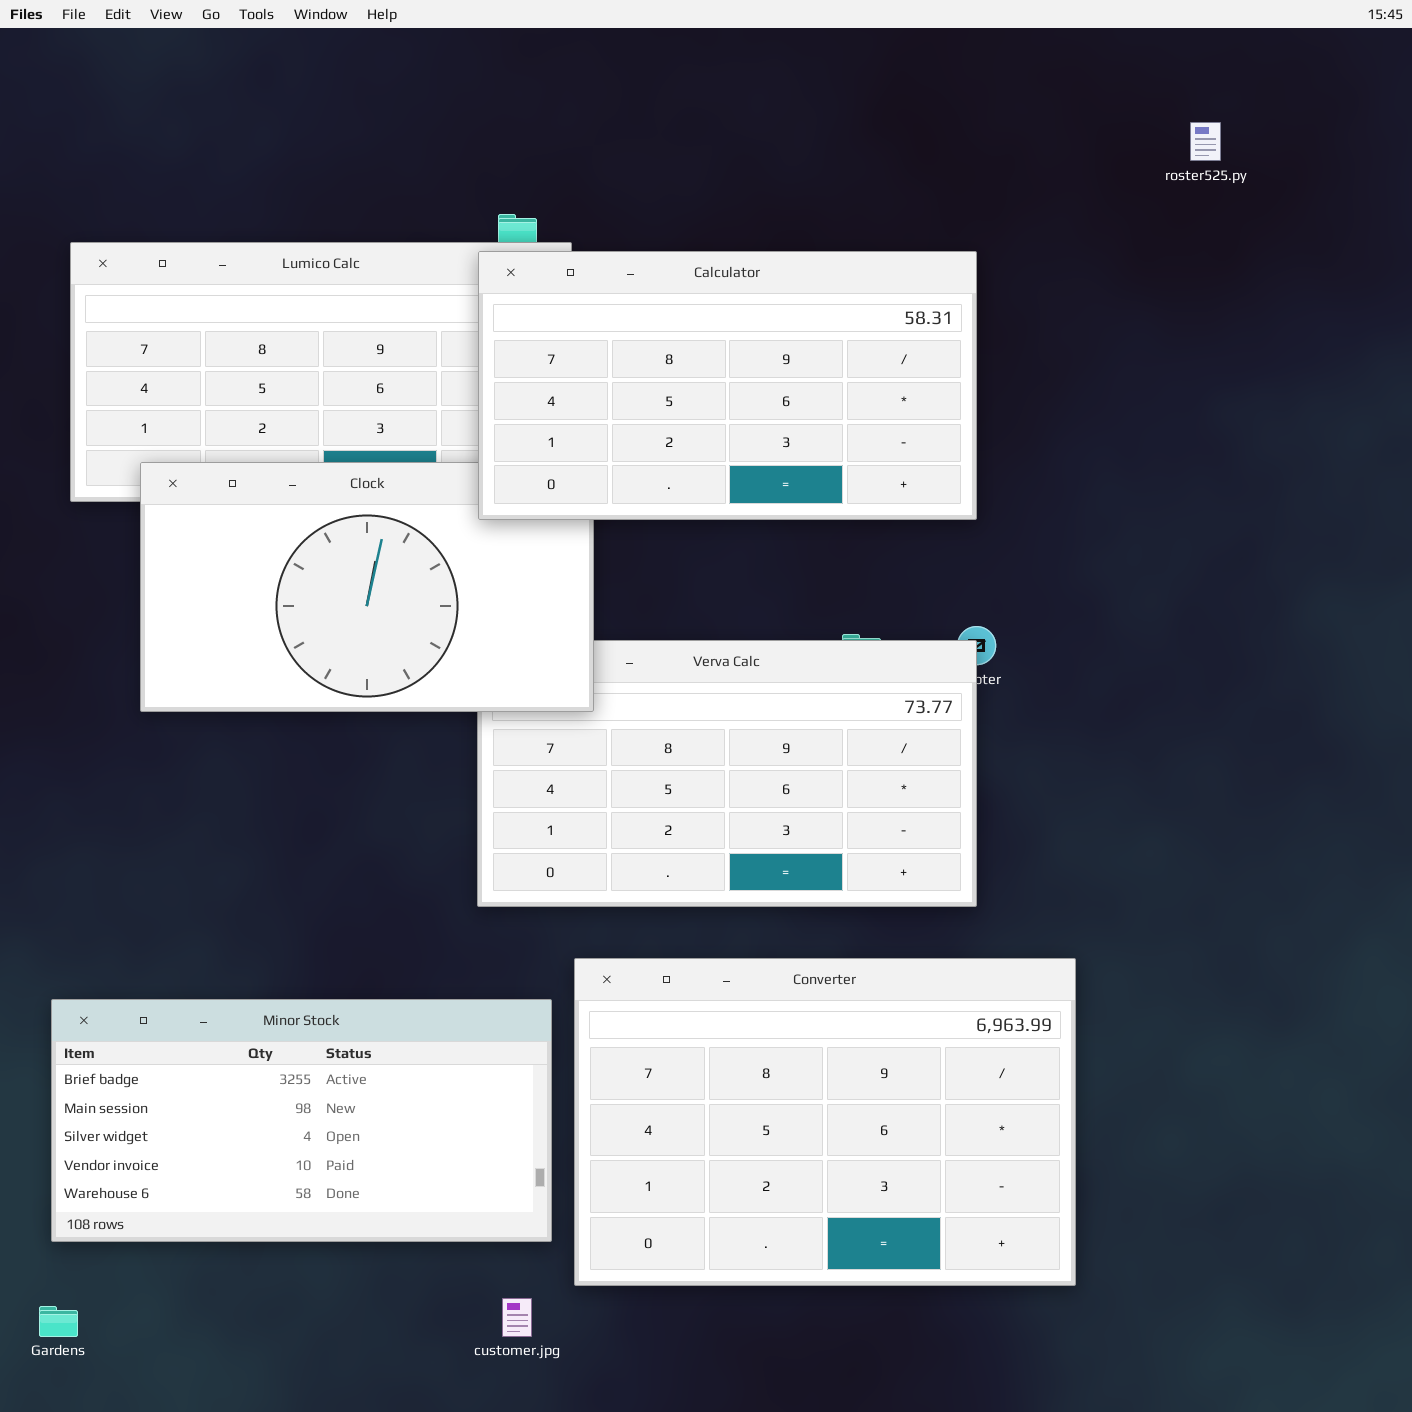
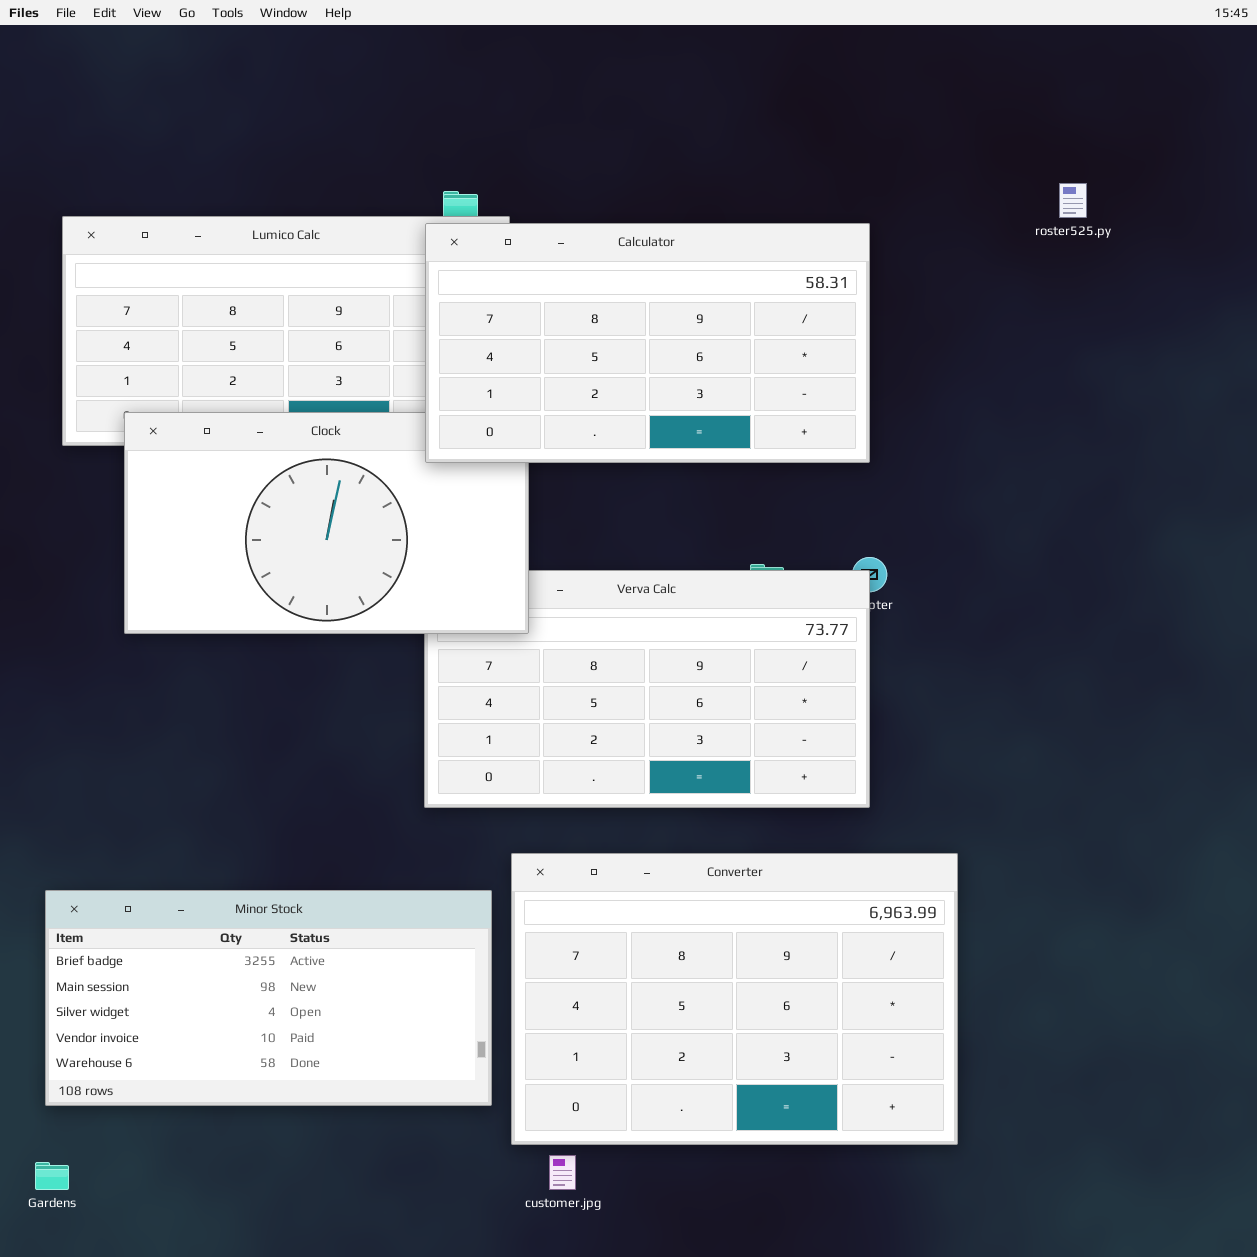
roster525.py: [1190,122,1221,161] -> [1059,183,1087,218], moved
customer.jpg: [502,1298,532,1337] -> [549,1155,576,1190], moved

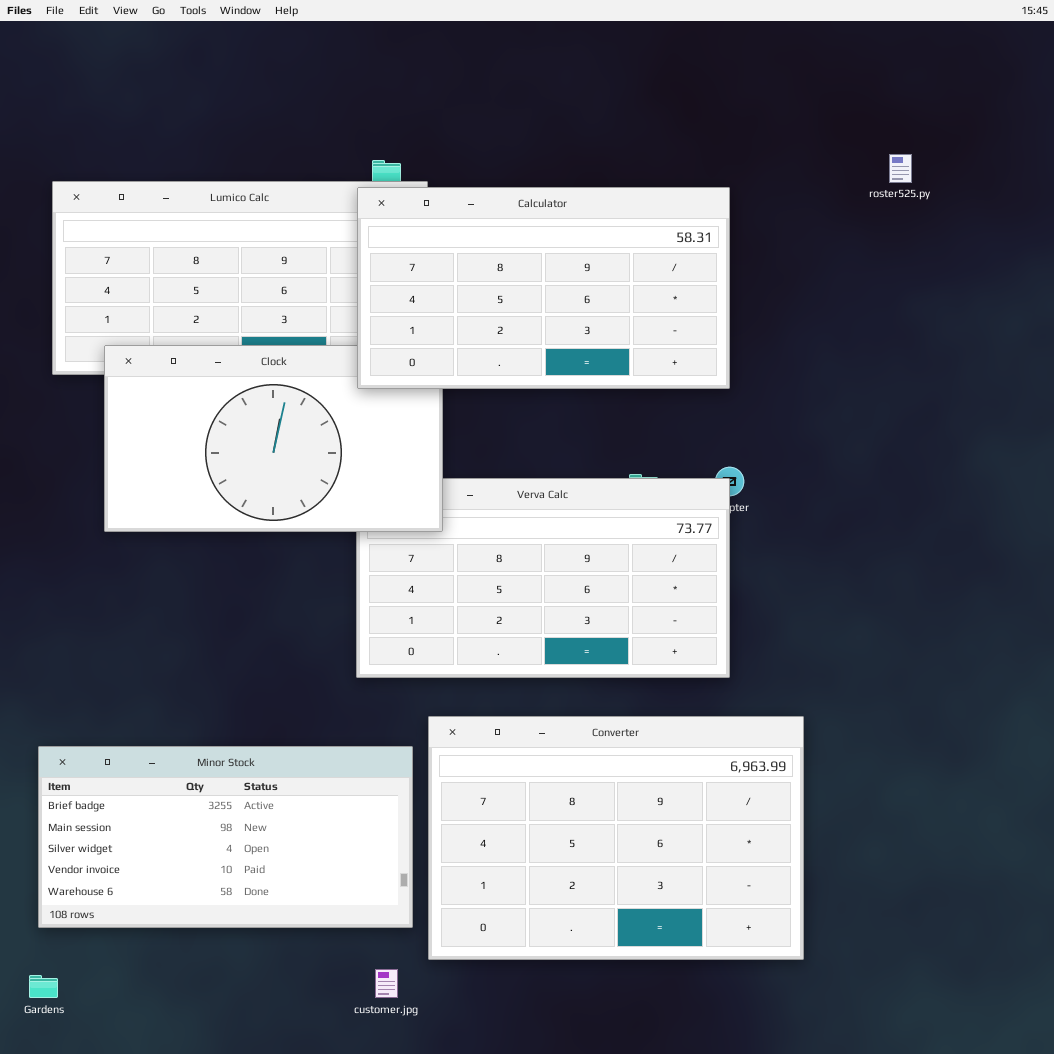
customer.jpg: [549,1155,576,1190] -> [375,969,398,998], moved

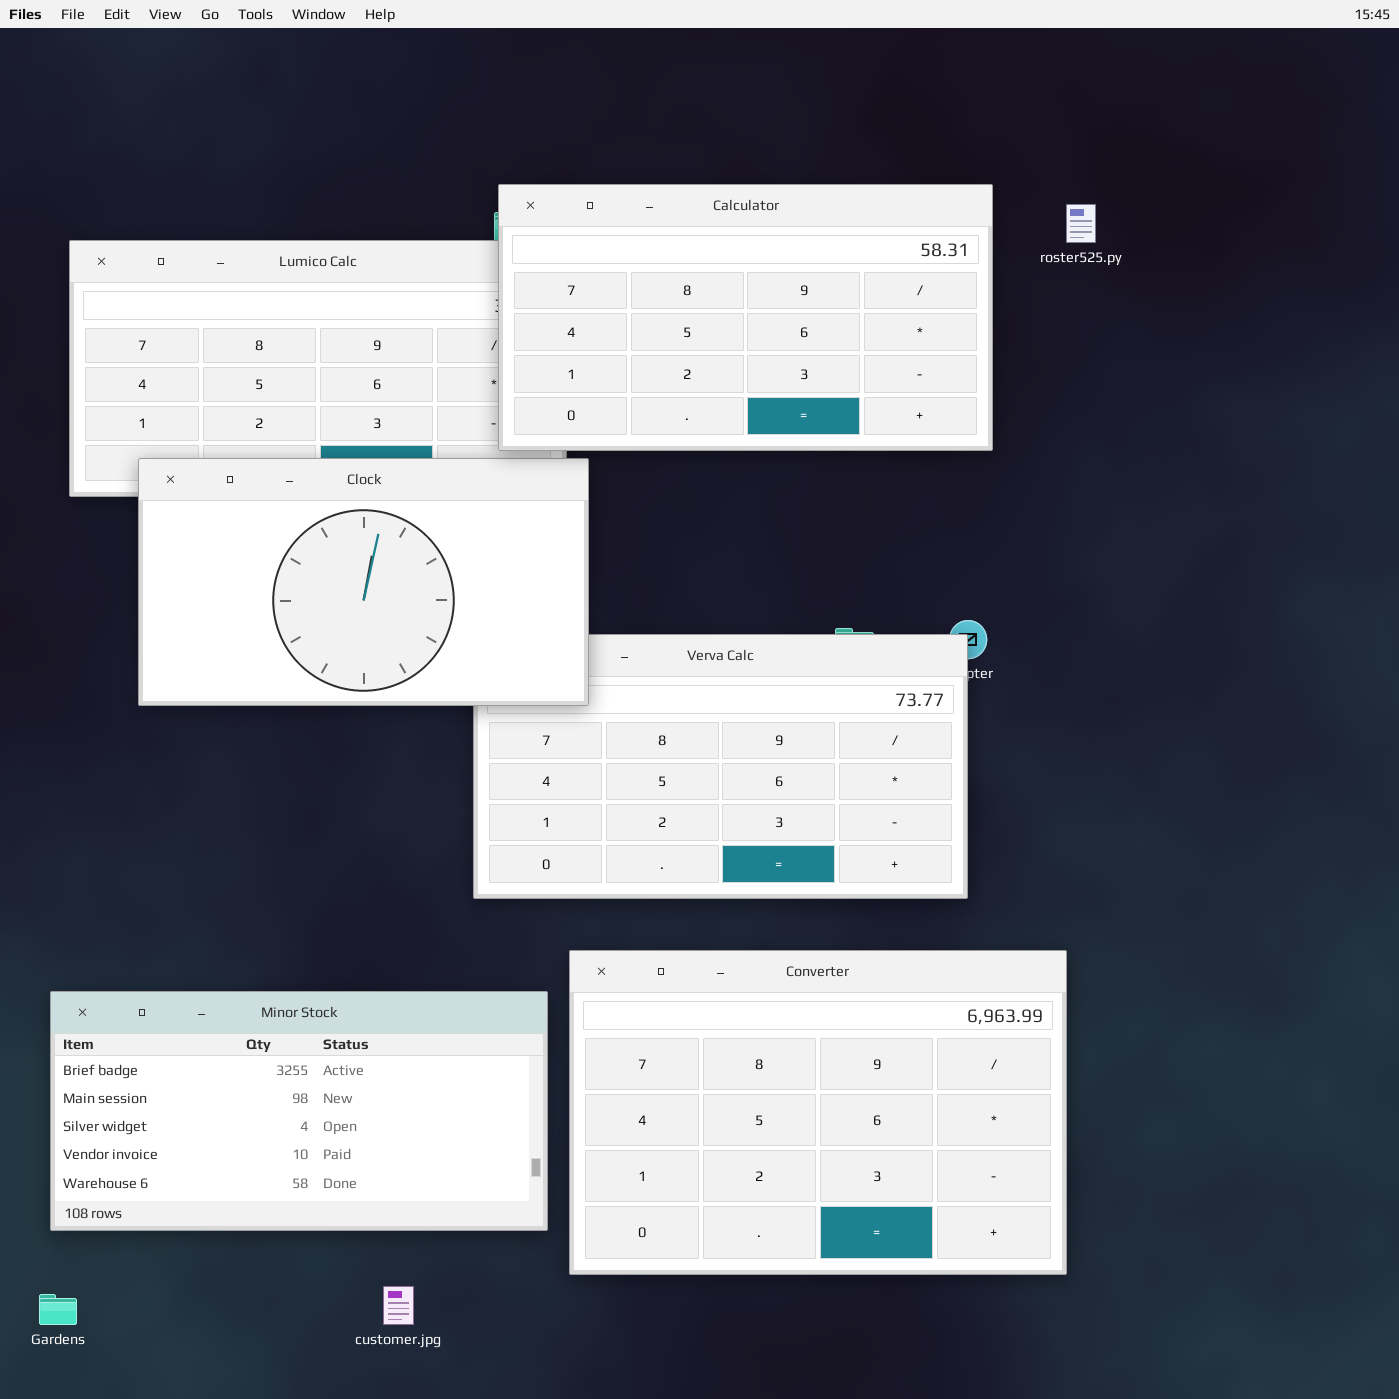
roster525.py: [889,154,912,183] -> [1066,204,1096,243], moved
Calculator: [357,187,730,389] -> [498,184,993,451], moved
customer.jpg: [375,969,398,998] -> [383,1286,414,1325], moved

